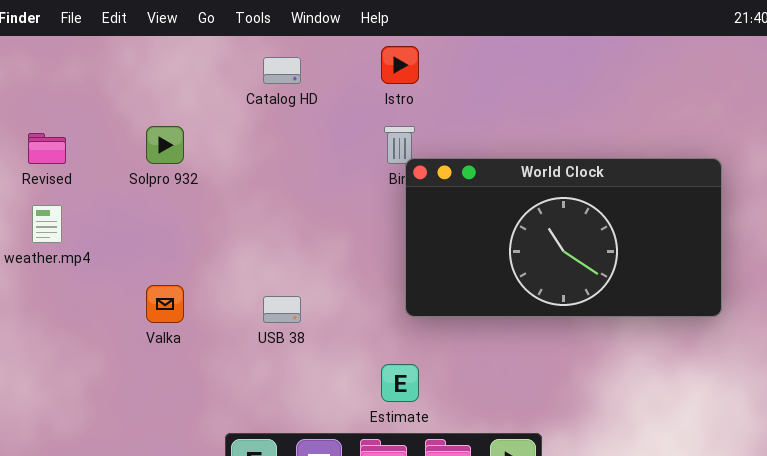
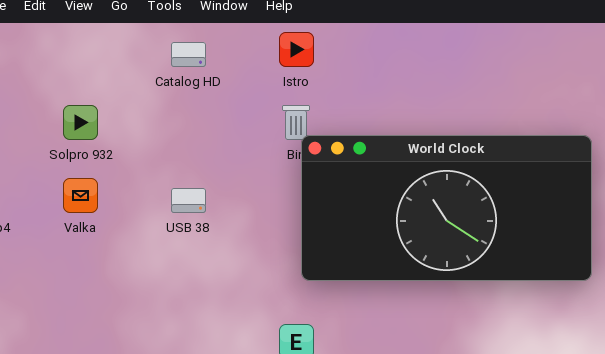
Valka: [146,285,184,323] -> [63,178,98,213], moved
USB 38: [263,296,301,323] -> [171,188,206,213], moved

